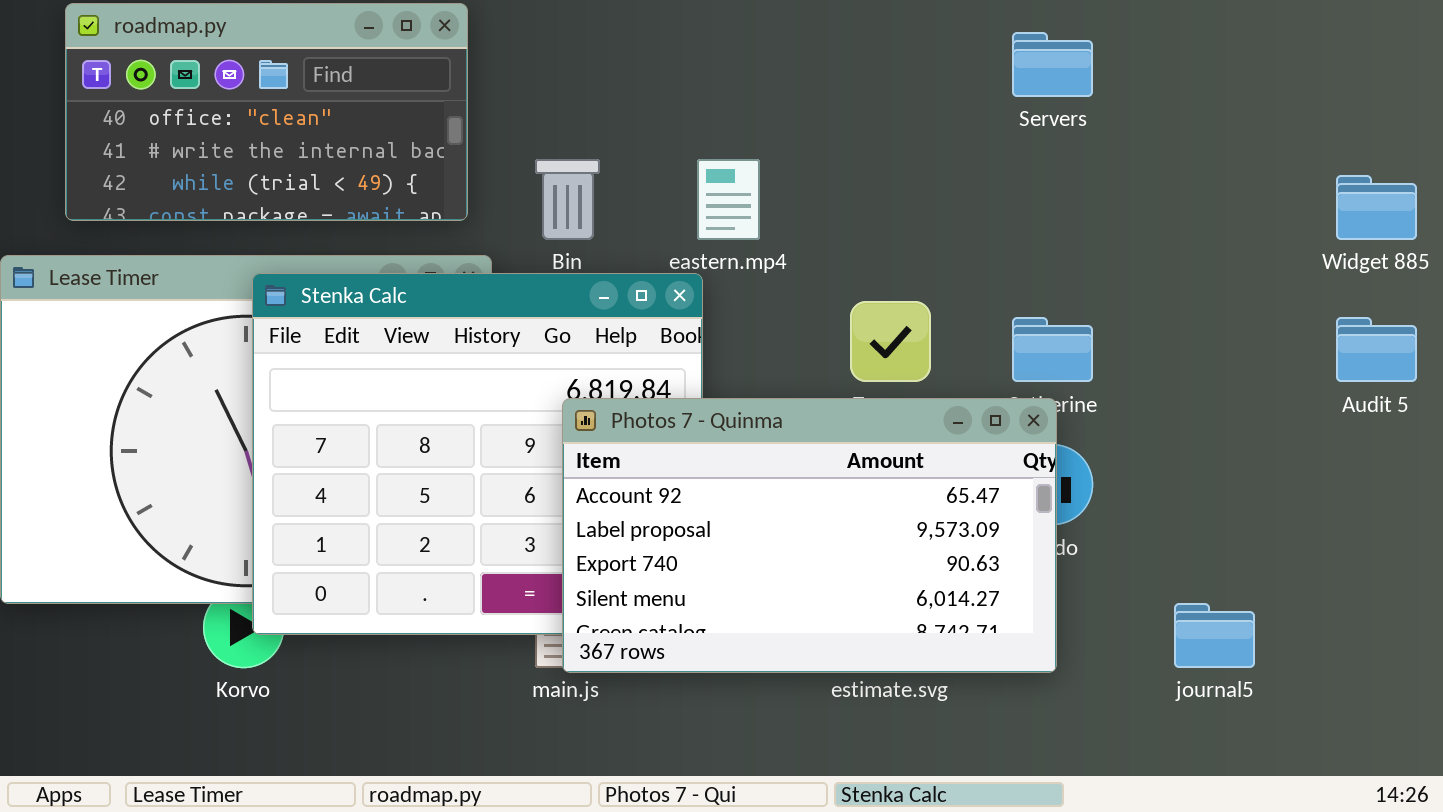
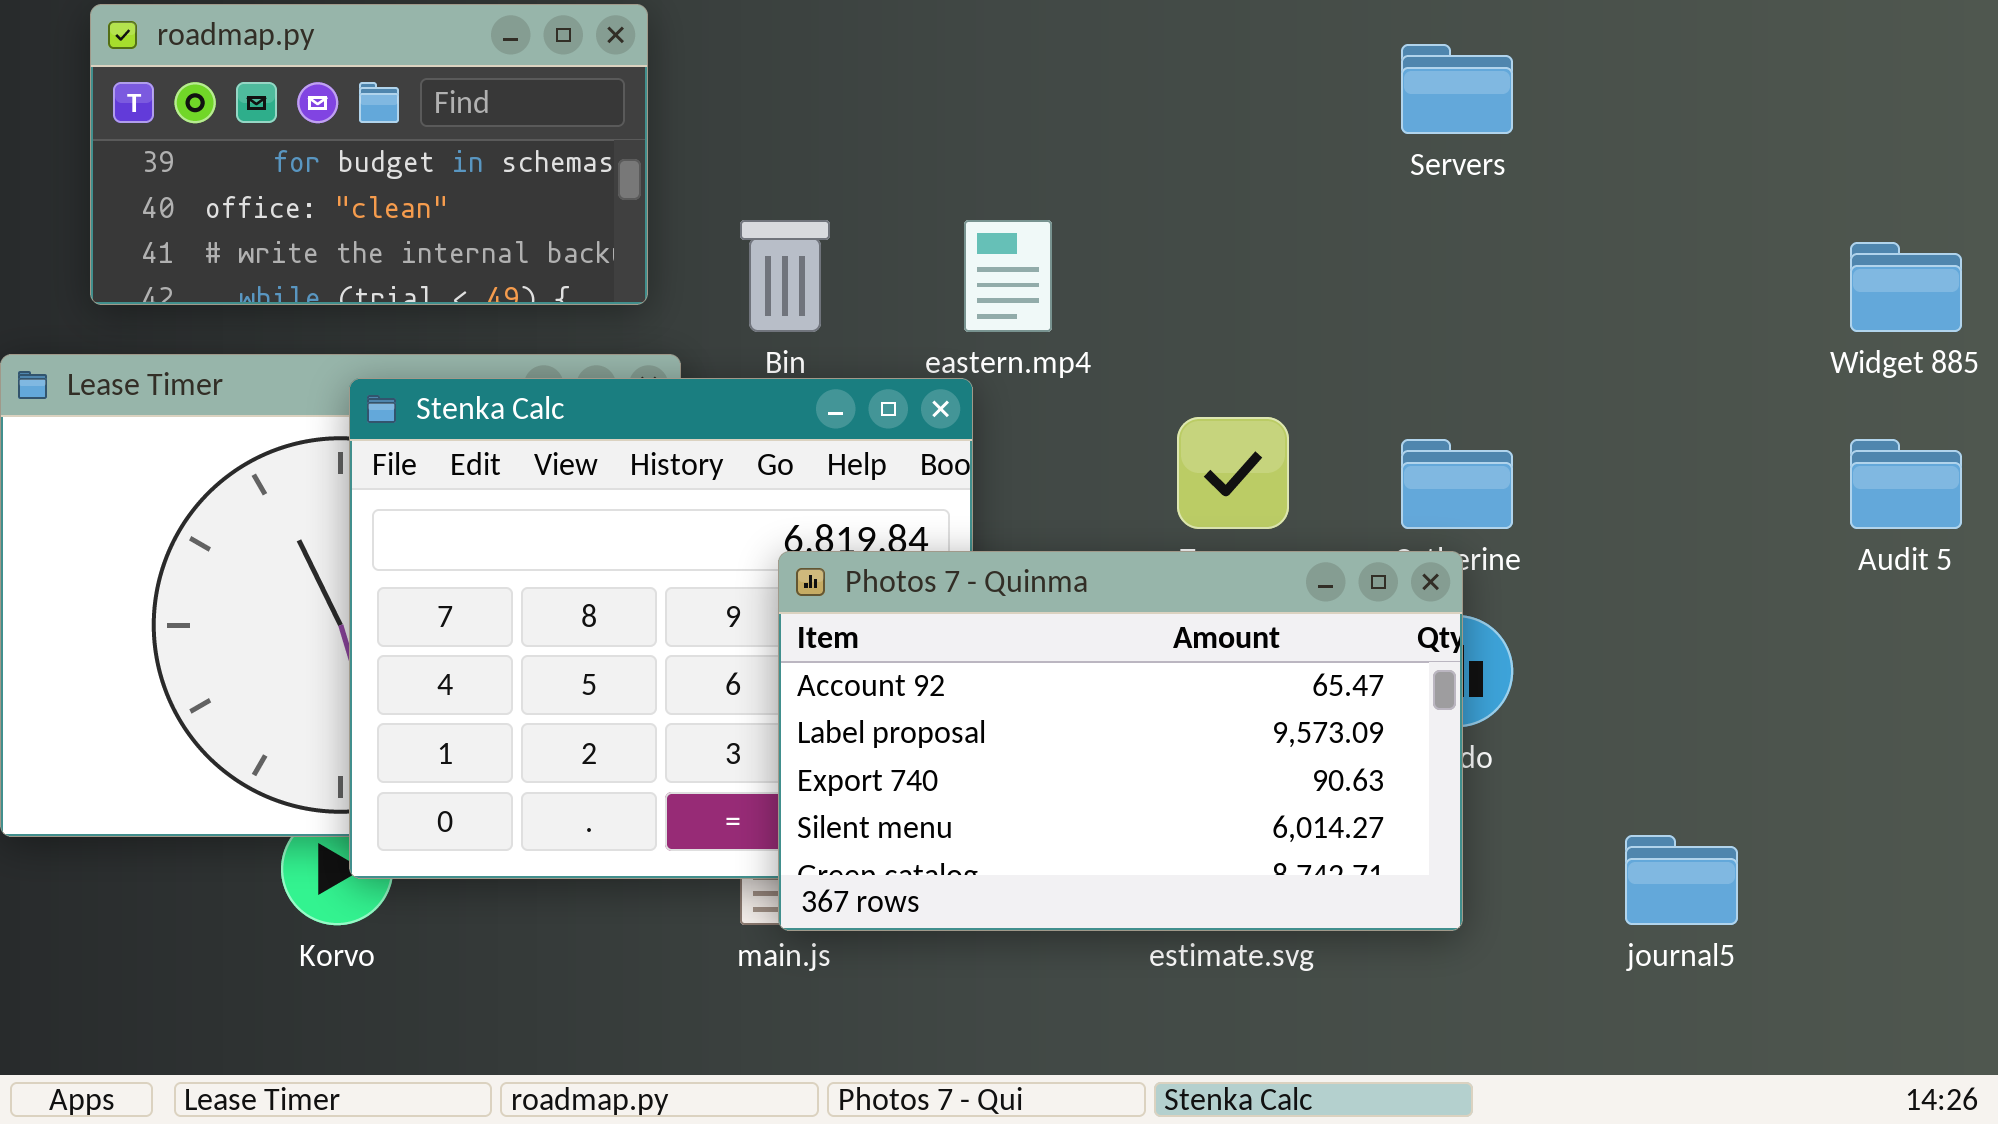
roadmap.py: [65,3,468,221] -> [90,4,648,305], scrolled up 1 row

